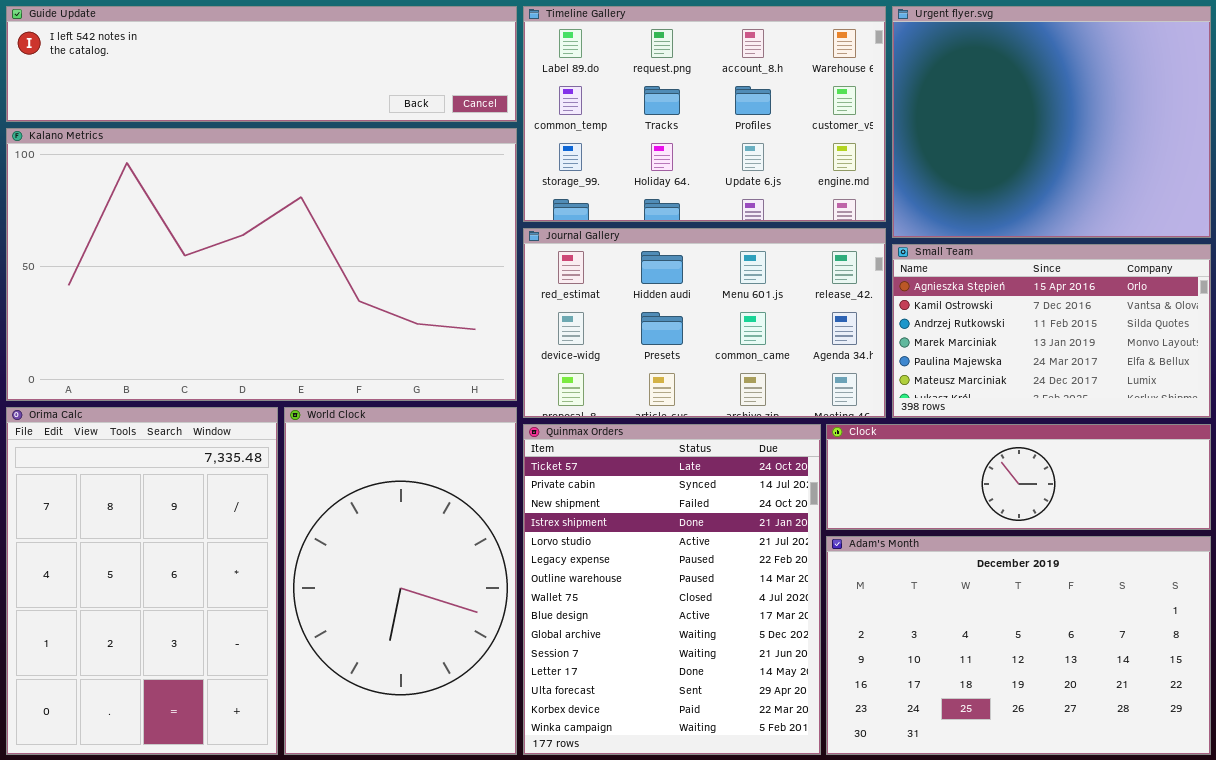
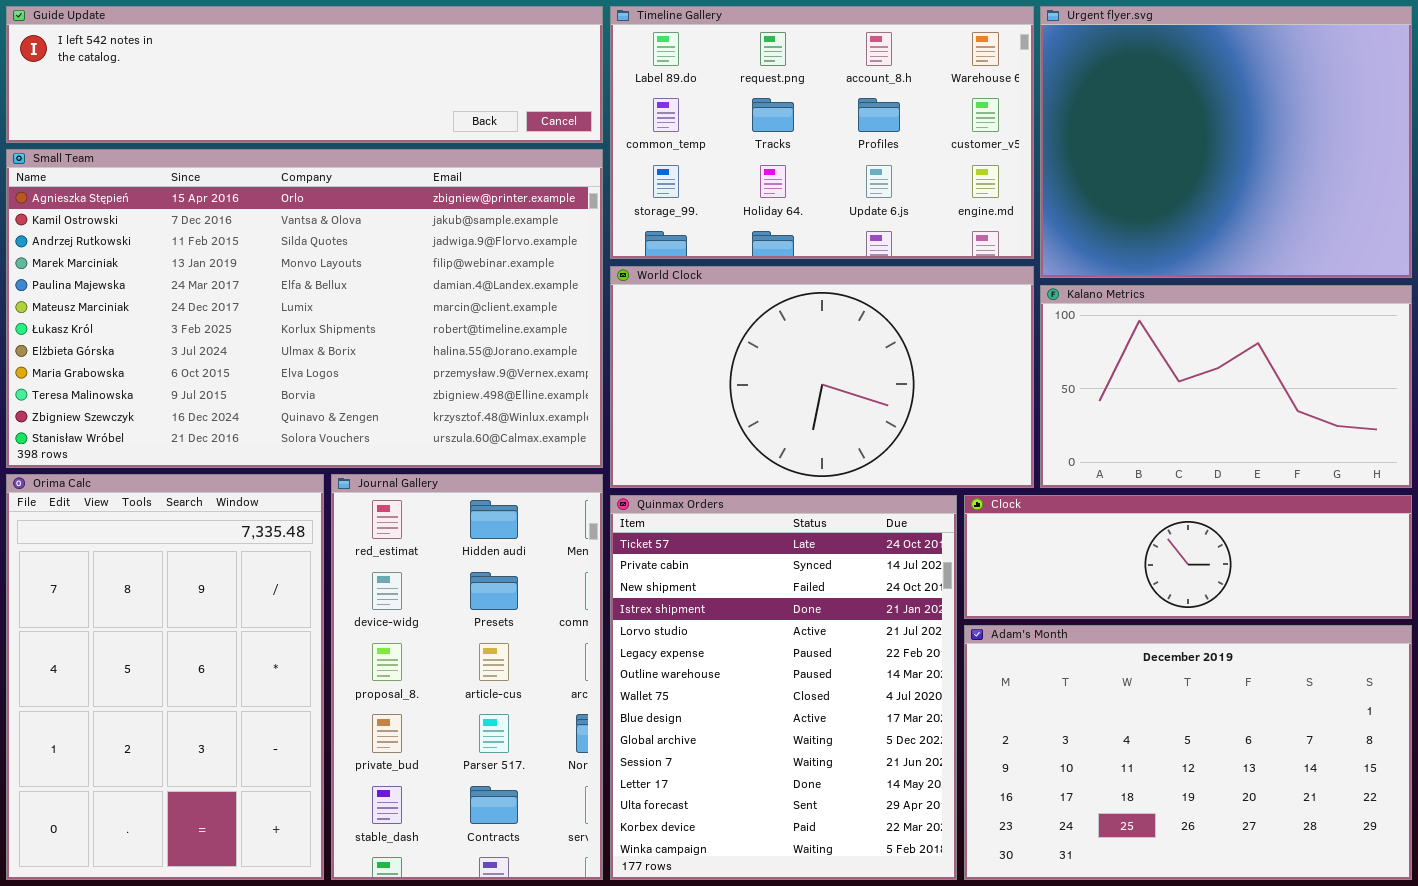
Kalano Metrics: [6,128,517,401] -> [1040,285,1412,488], moved, resized
Journal Gallery: [523,228,886,418] -> [331,474,603,880], moved, resized
Small Team: [892,244,1211,418] -> [6,149,603,468], moved, resized
World Clock: [284,407,517,755] -> [610,266,1034,488], moved, resized

